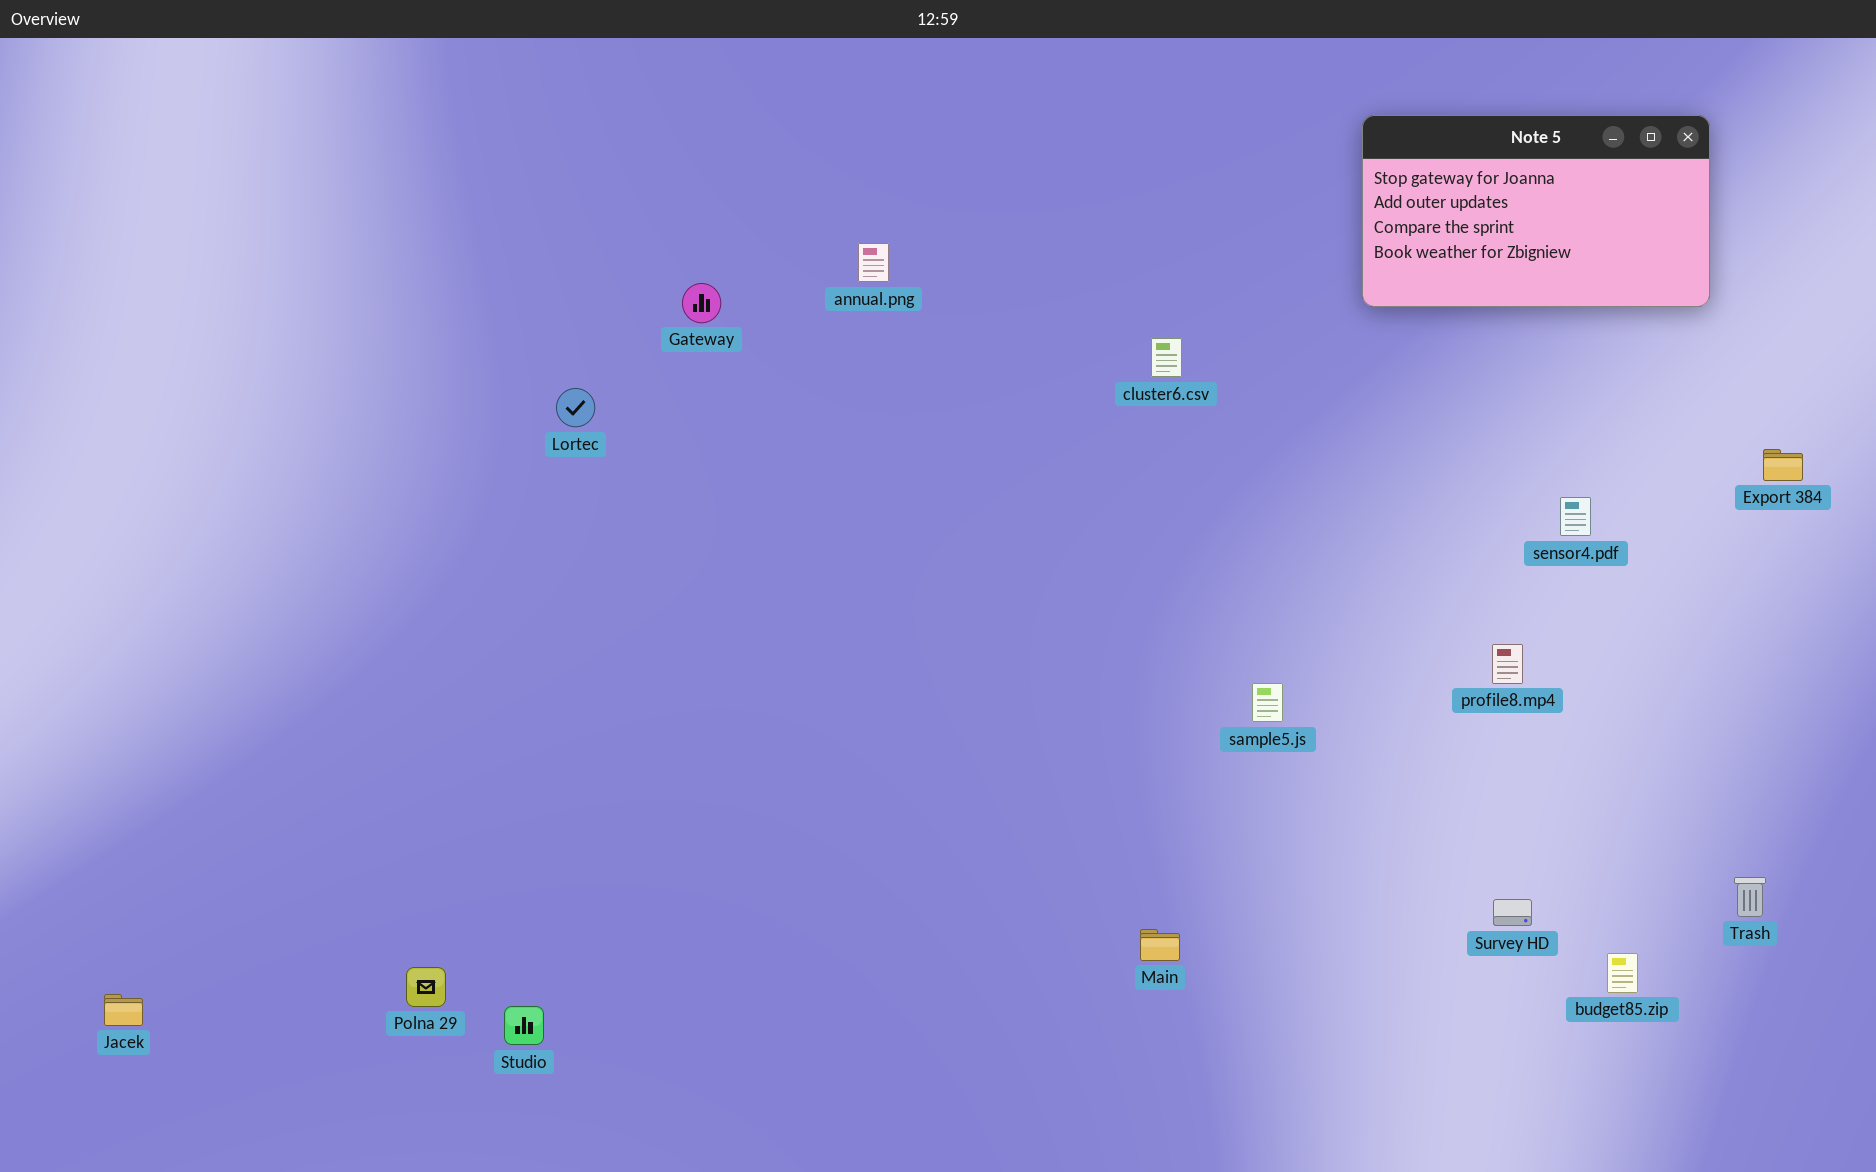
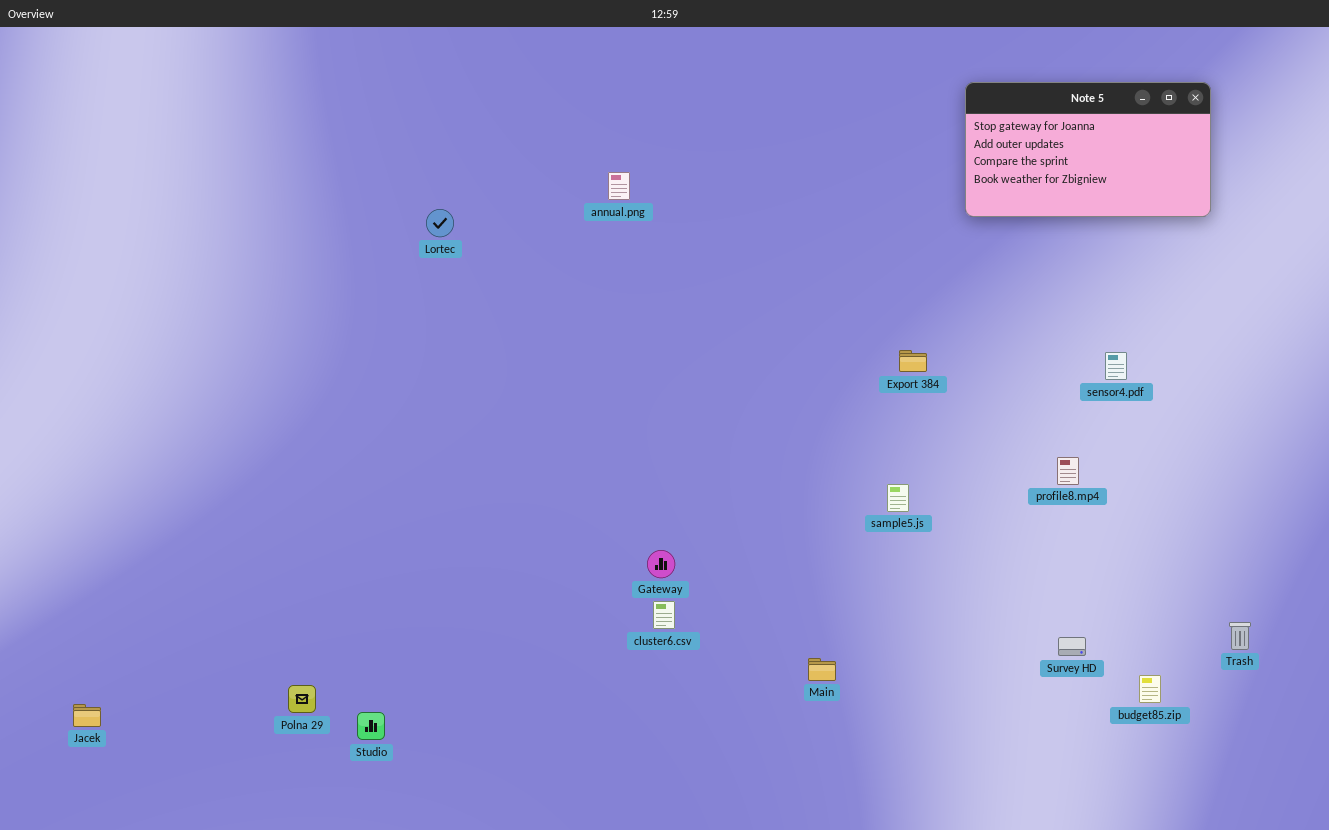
Gateway: [682,283,721,323] -> [647,550,675,578], moved
cluster6.csv: [1151,338,1182,377] -> [653,601,675,629], moved
Lortec: [556,388,595,427] -> [426,209,454,237], moved
Export 384: [1763,449,1803,481] -> [899,350,927,372], moved

